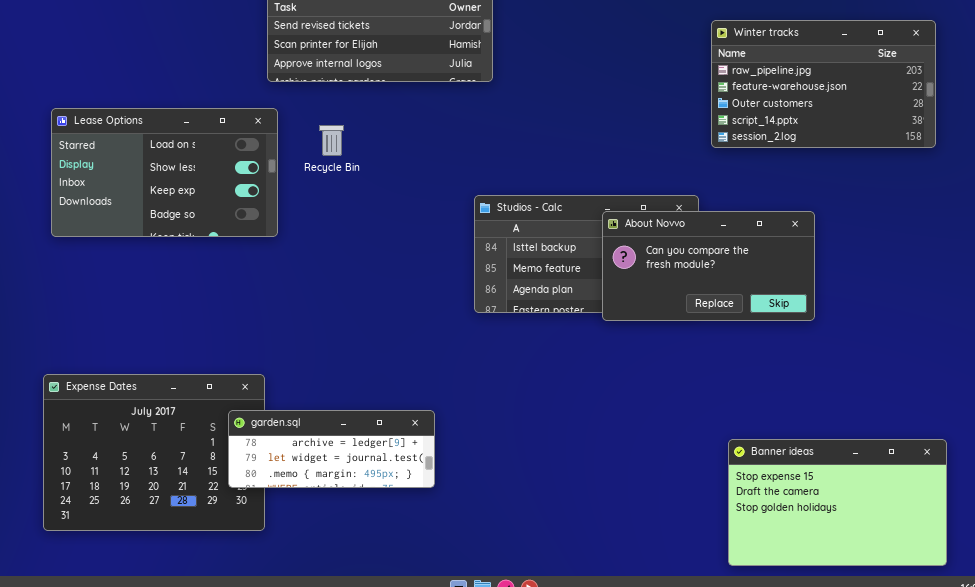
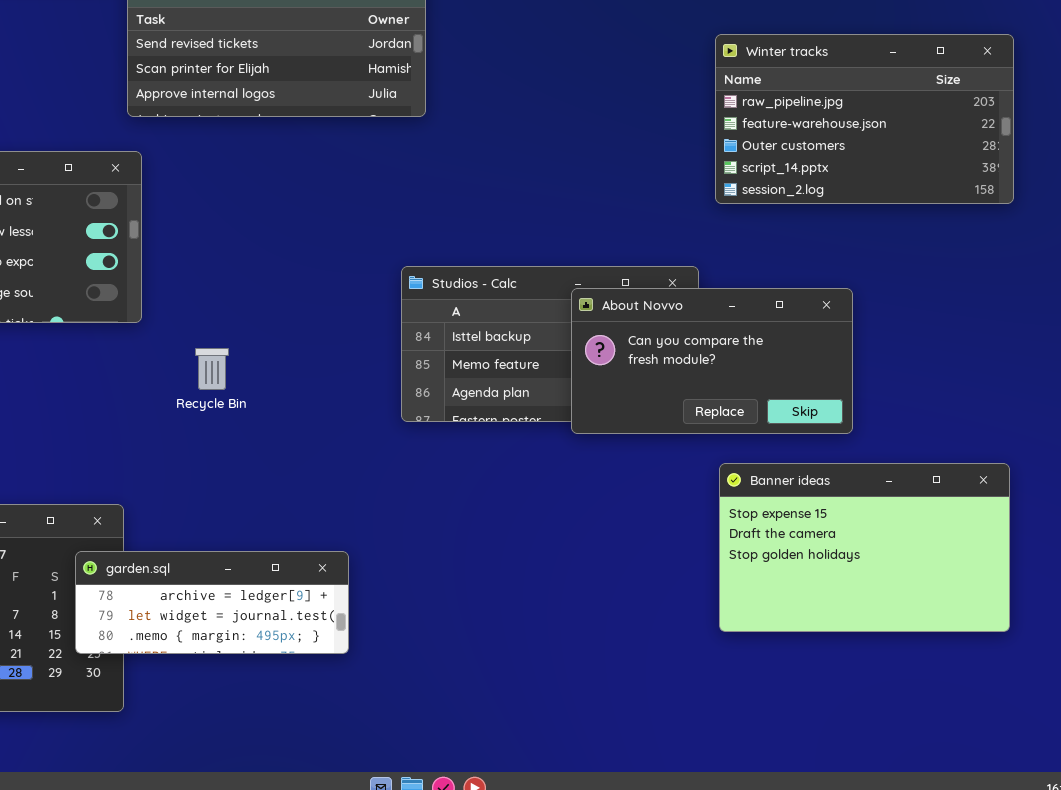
Recycle Bin: [319,125,344,156] -> [195,348,229,390], moved
Banner ideas: [728,439,947,566] -> [719,463,1010,632], moved

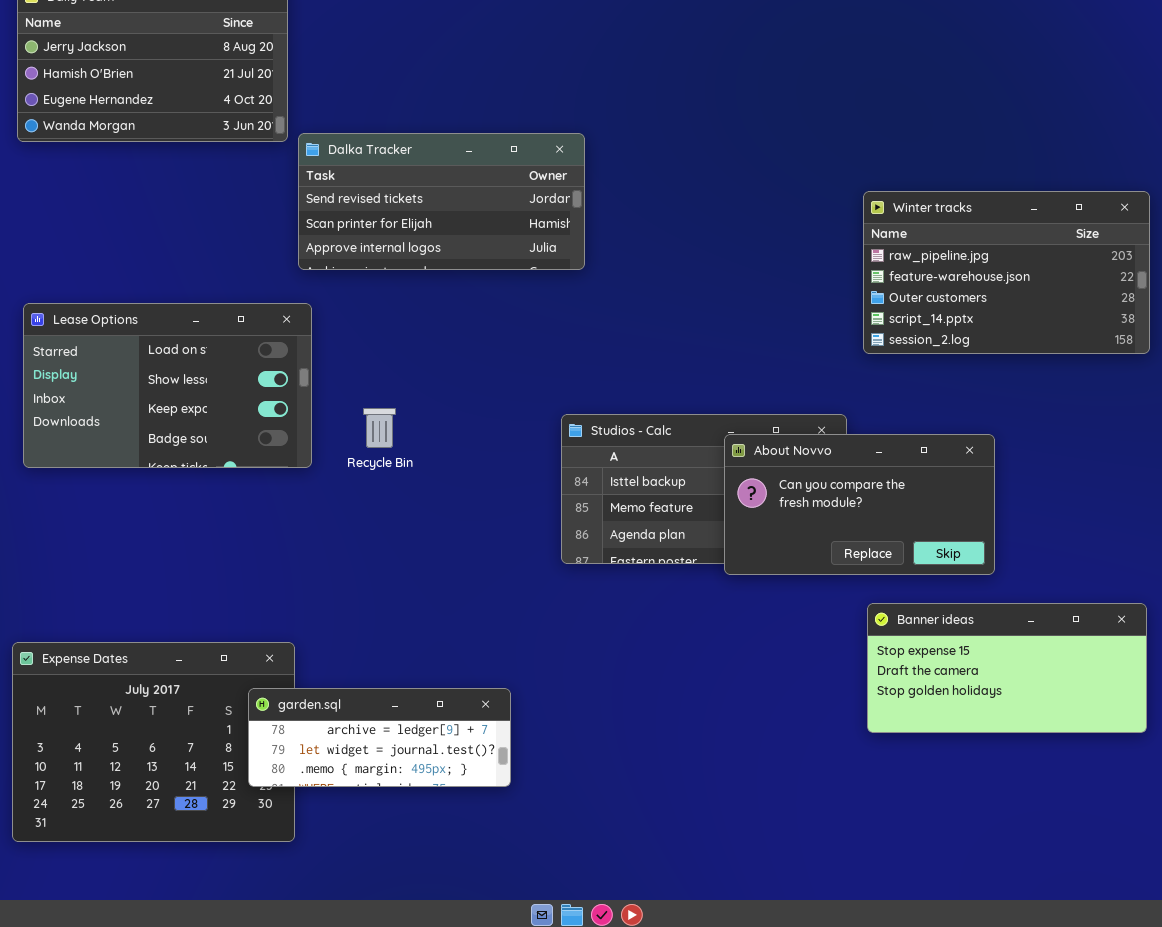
Recycle Bin: [195,348,229,390] -> [363,408,396,448], moved
Banner ideas: [719,463,1010,632] -> [867,603,1147,733], resized

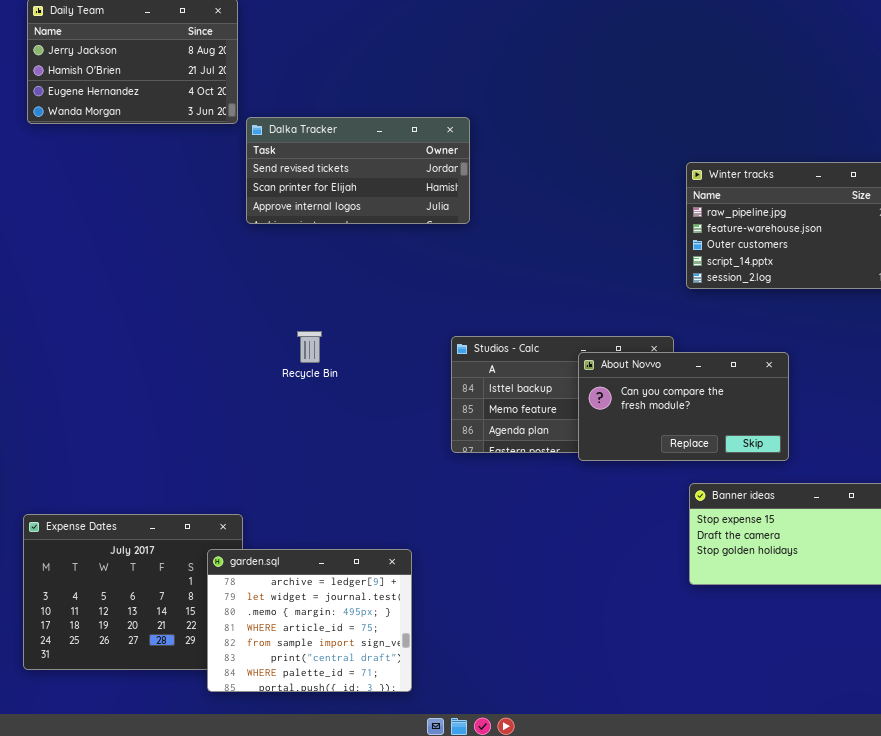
Lease Options: [23,303,312,468] -> none, closed
garden.sql: [248,688,511,787] -> [207,549,412,692], resized

